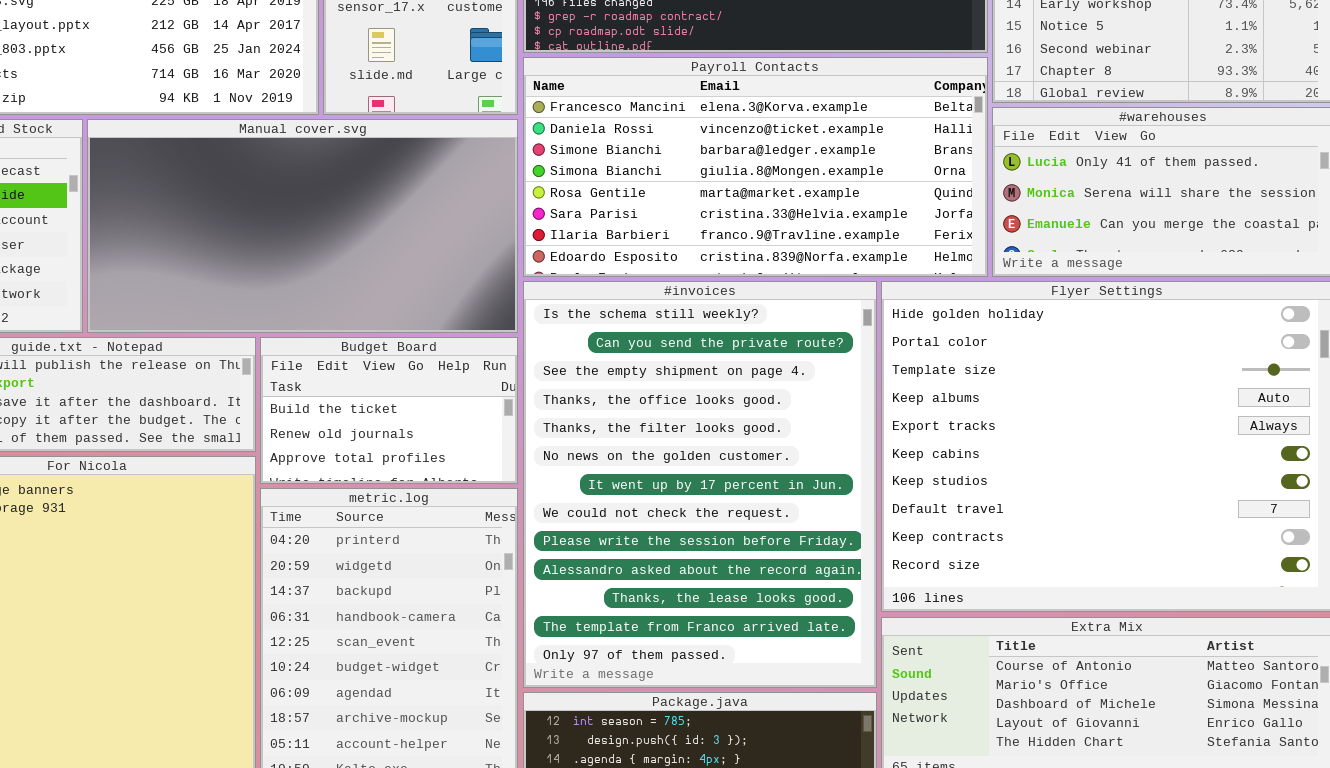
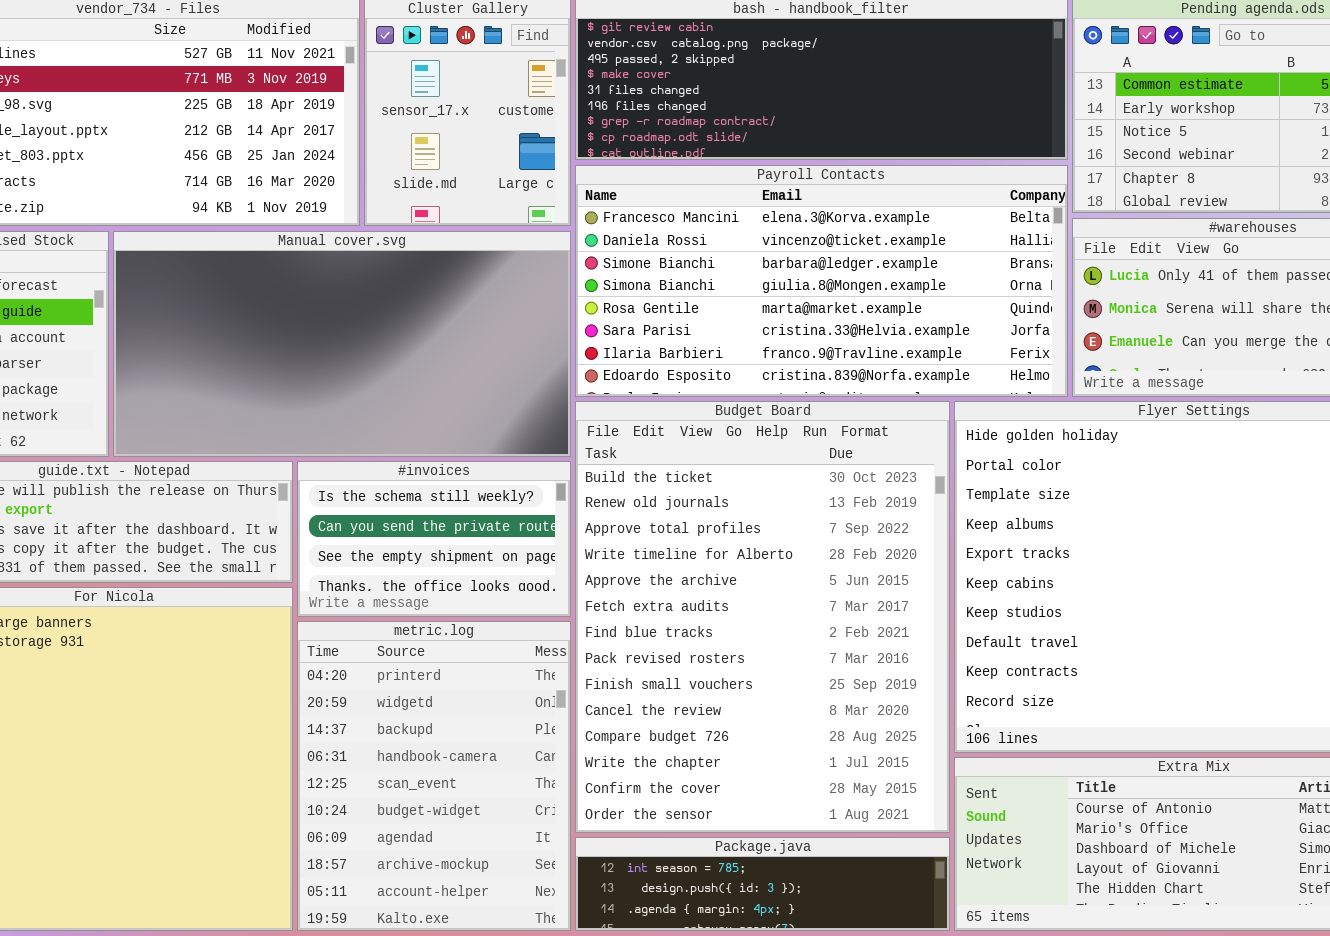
#invoices: [523,281,877,688] -> [297,461,571,617], moved, resized
Budget Board: [260,337,518,484] -> [575,401,950,833], moved, resized

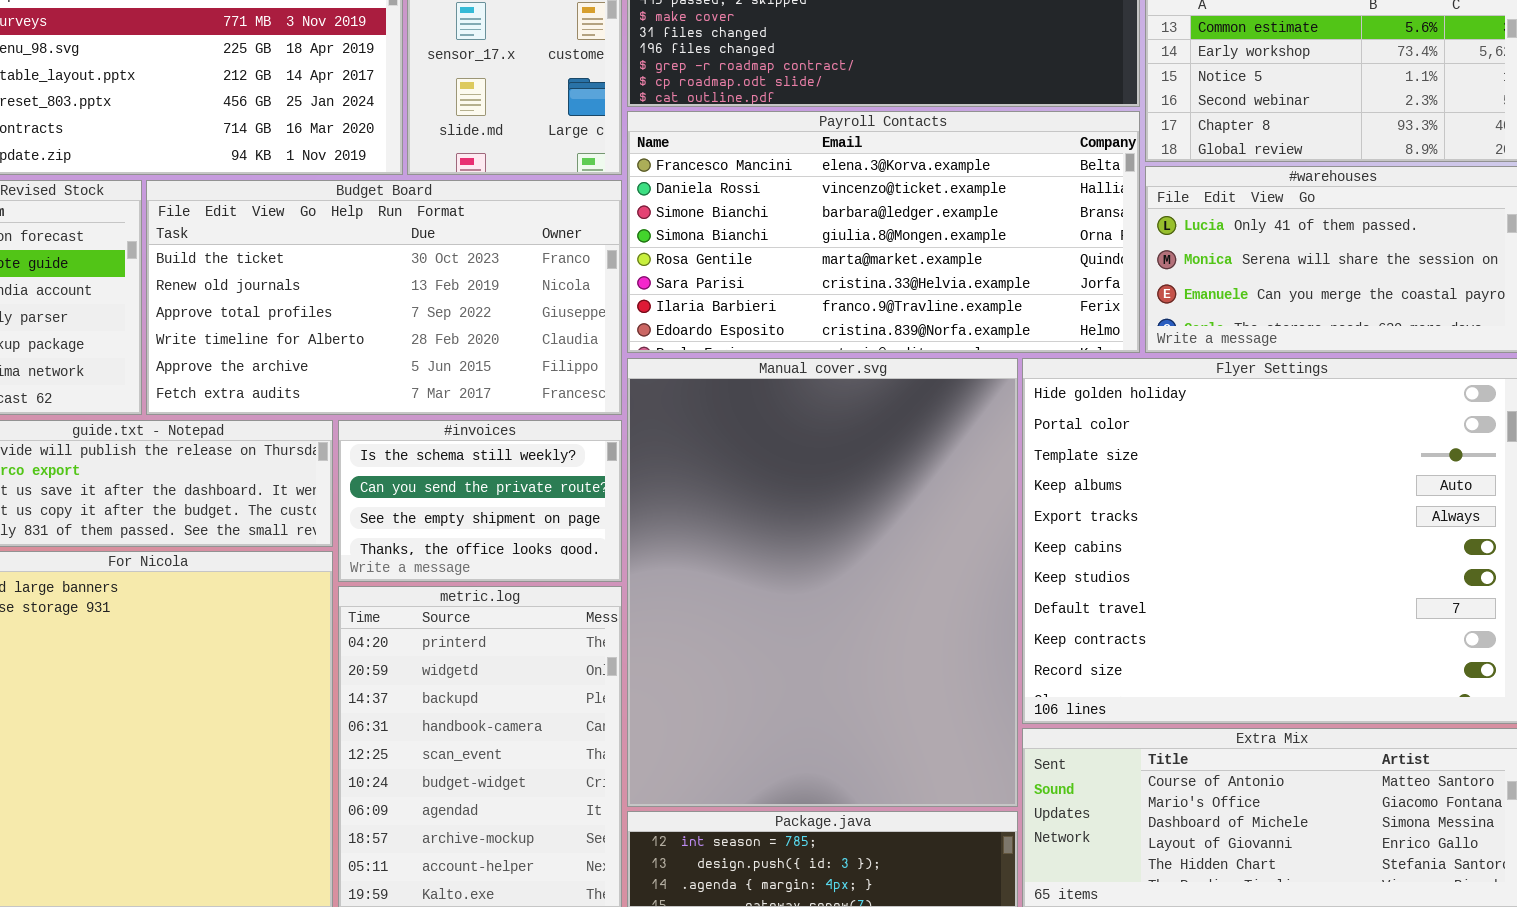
Manual cover.svg: [113,231,571,457] -> [627,358,1018,807], moved, resized
Budget Board: [575,401,950,833] -> [146,180,622,415], moved, resized

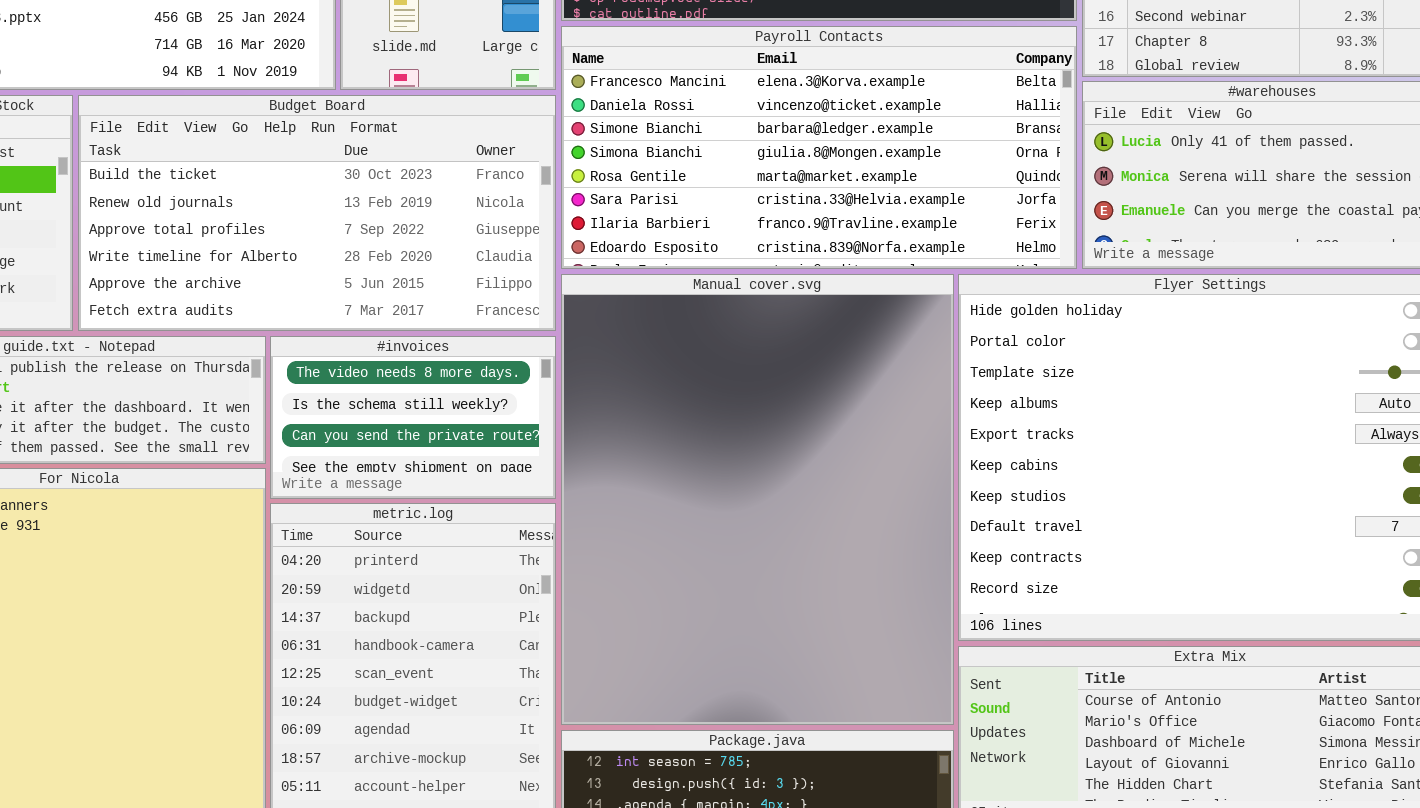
#invoices: [338,420,622,582] -> [270,336,556,499], scrolled up 1 row

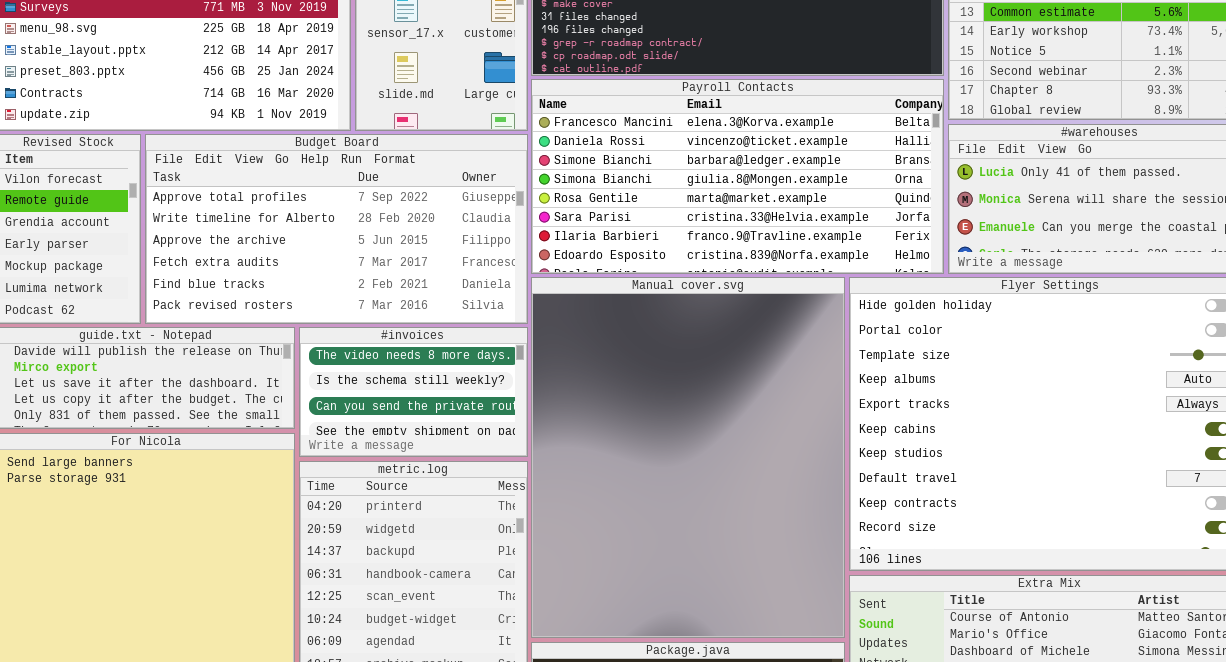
Budget Board: [78,95,556,331] -> [145,134,528,324], scrolled down 2 rows

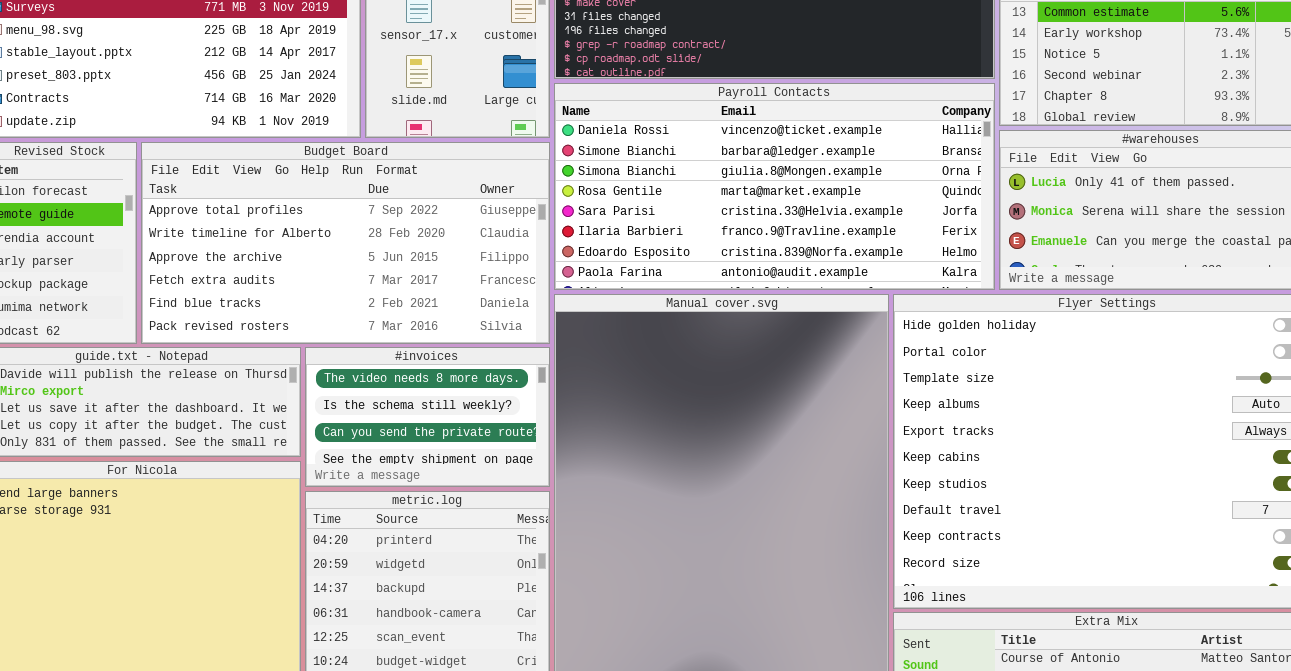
Payroll Contacts: [531,79,944,274] -> [554,83,995,290], scrolled down 1 row

